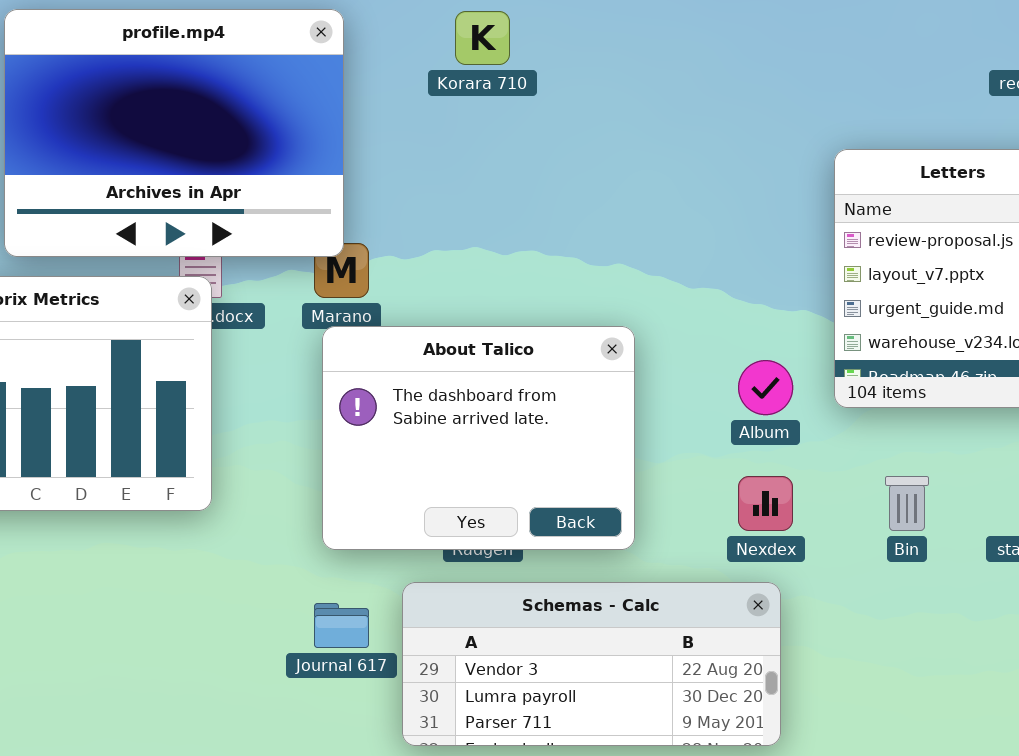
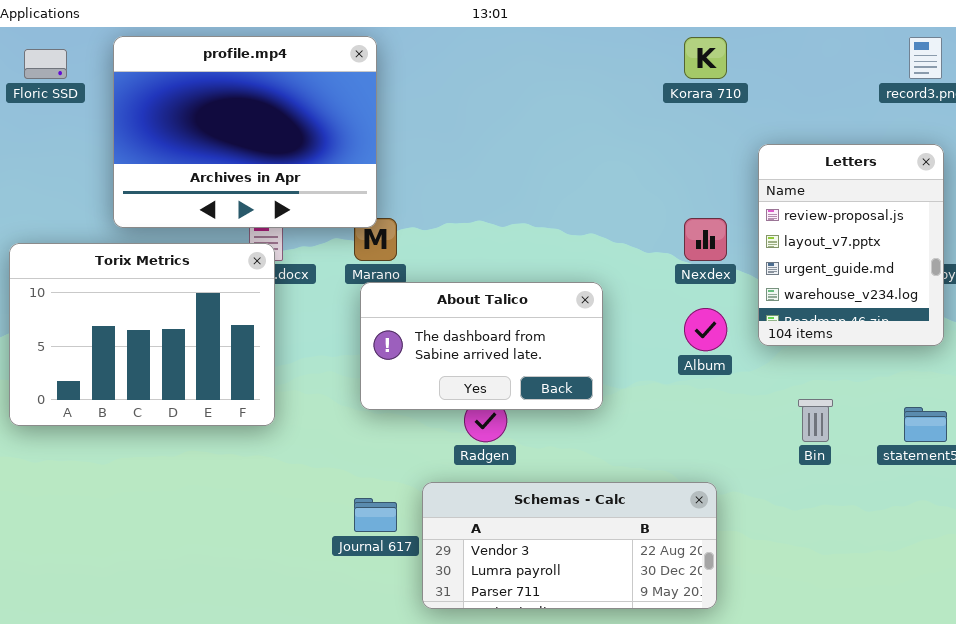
Korara 710: [455,11,510,65] -> [684,37,727,79], moved
About Talico: [322,326,635,550] -> [360,282,603,410], resized
Nexdex: [738,476,793,531] -> [684,218,727,261], moved

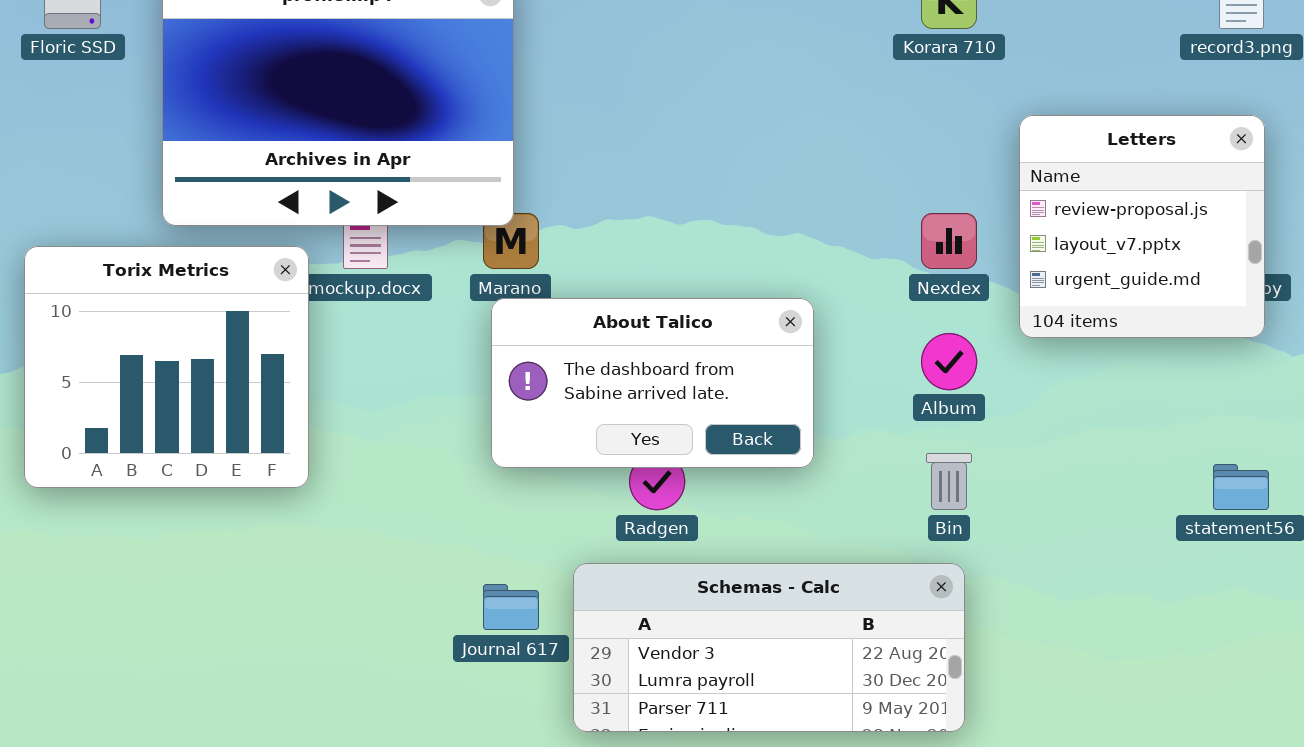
Letters: [758,144,944,346] -> [1019,115,1265,338], resized
Torix Metrics: [9,243,275,426] -> [24,246,309,488], resized
Bin: [798,399,833,442] -> [926,453,972,510], moved

